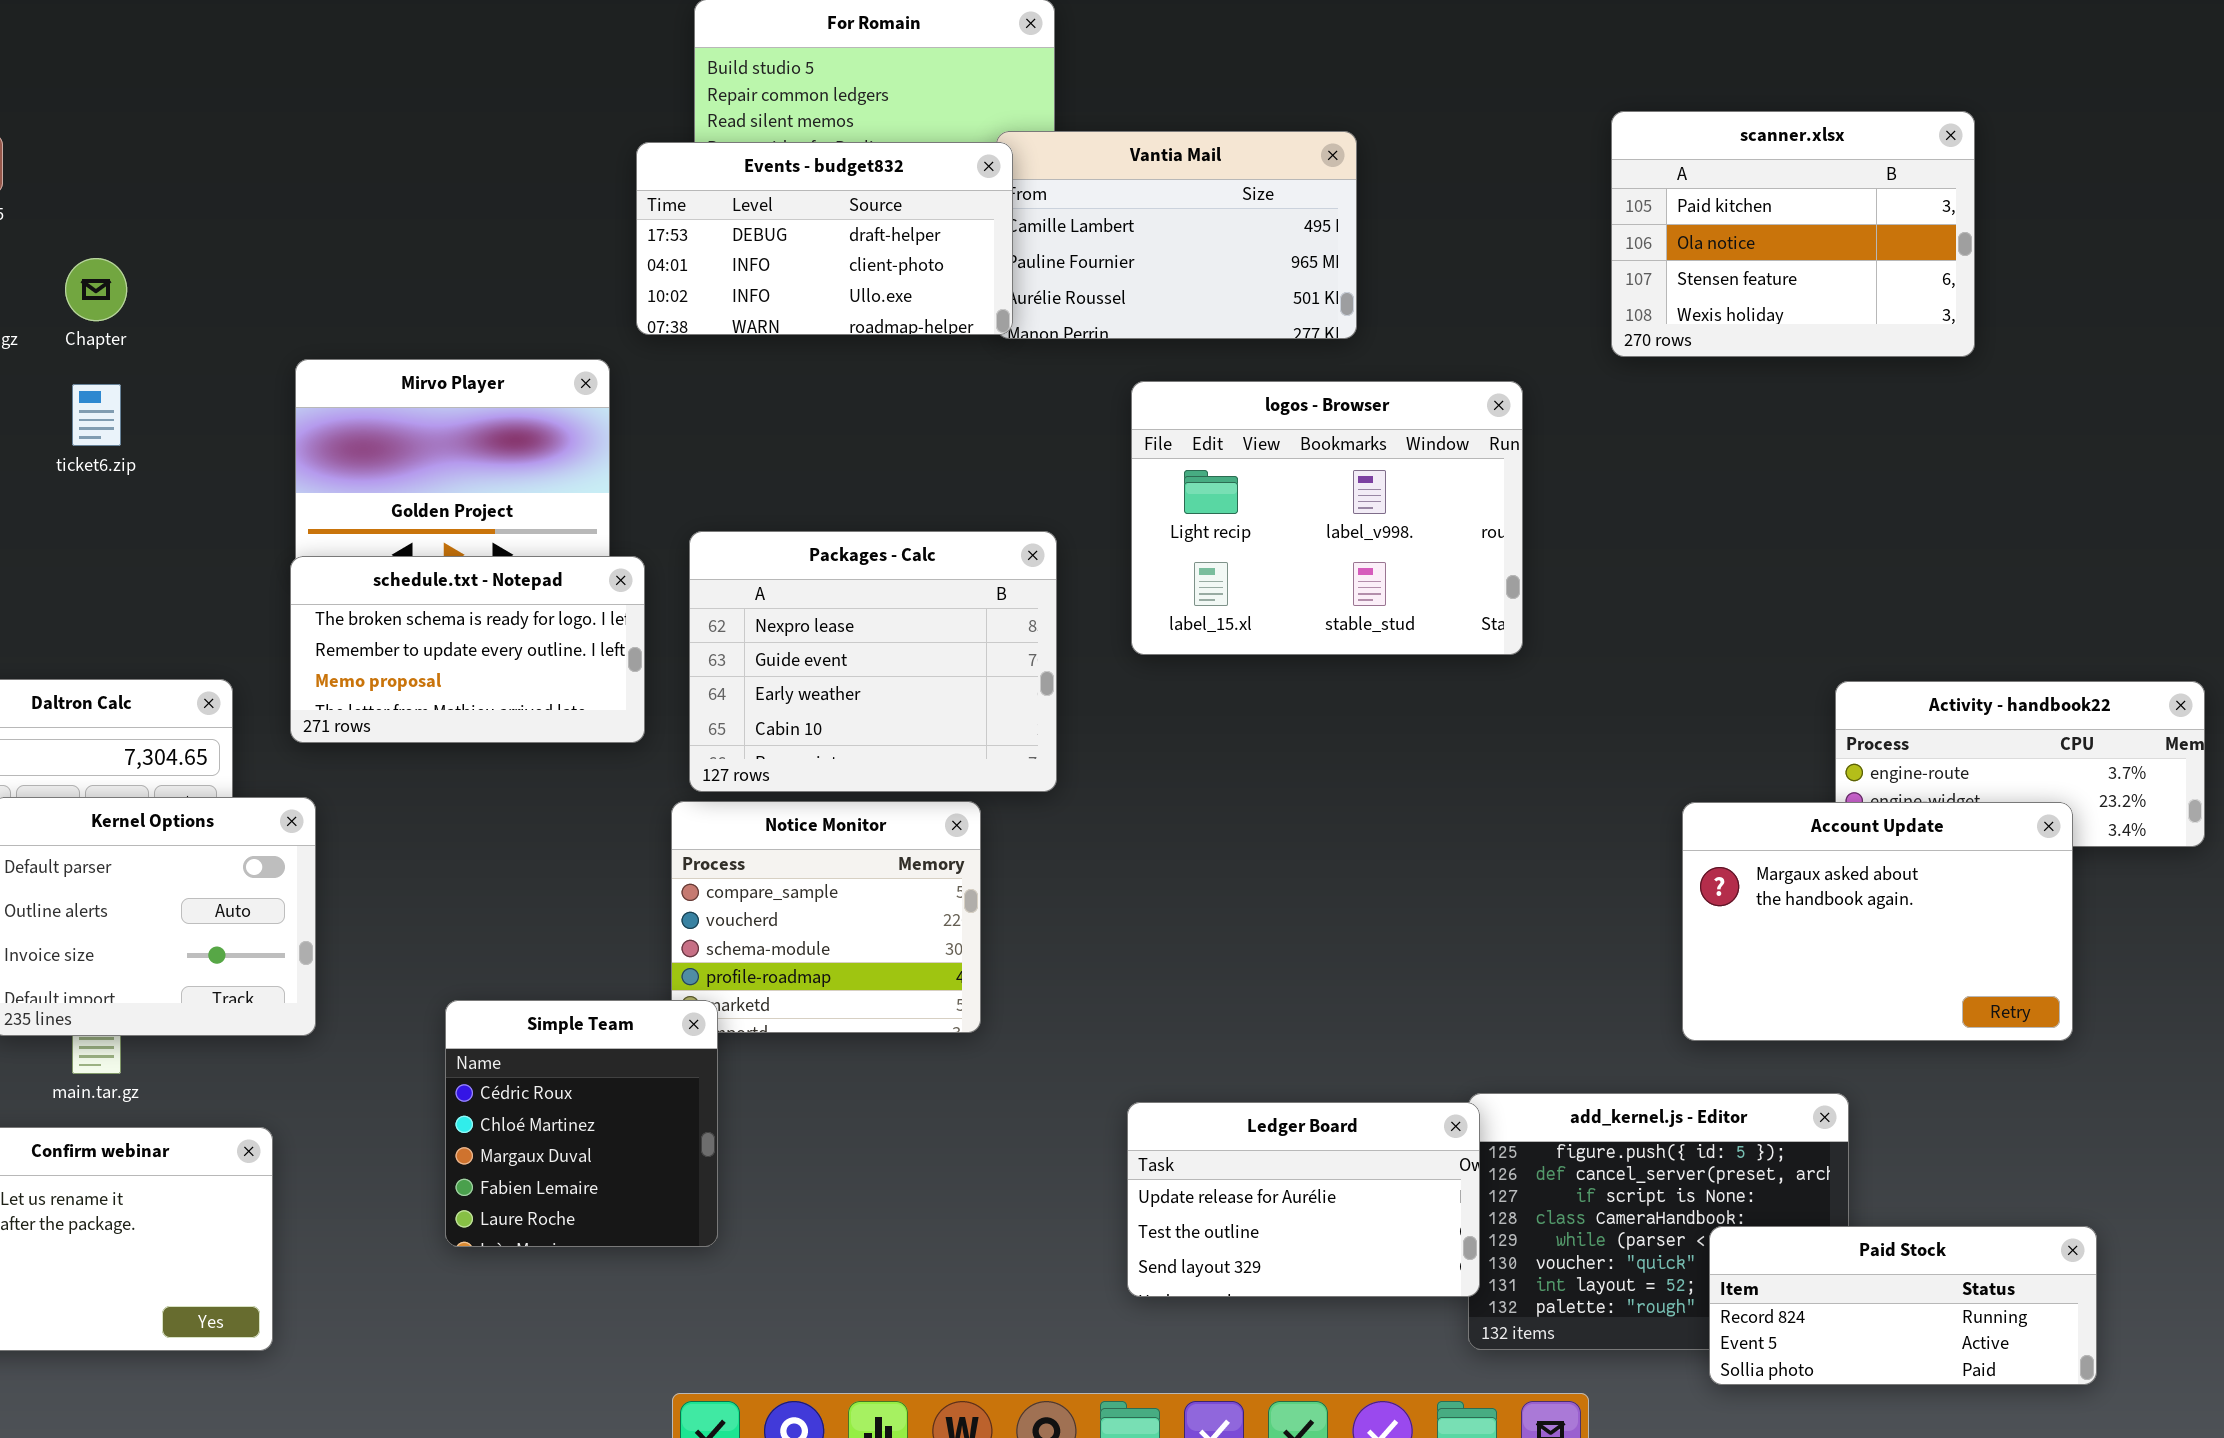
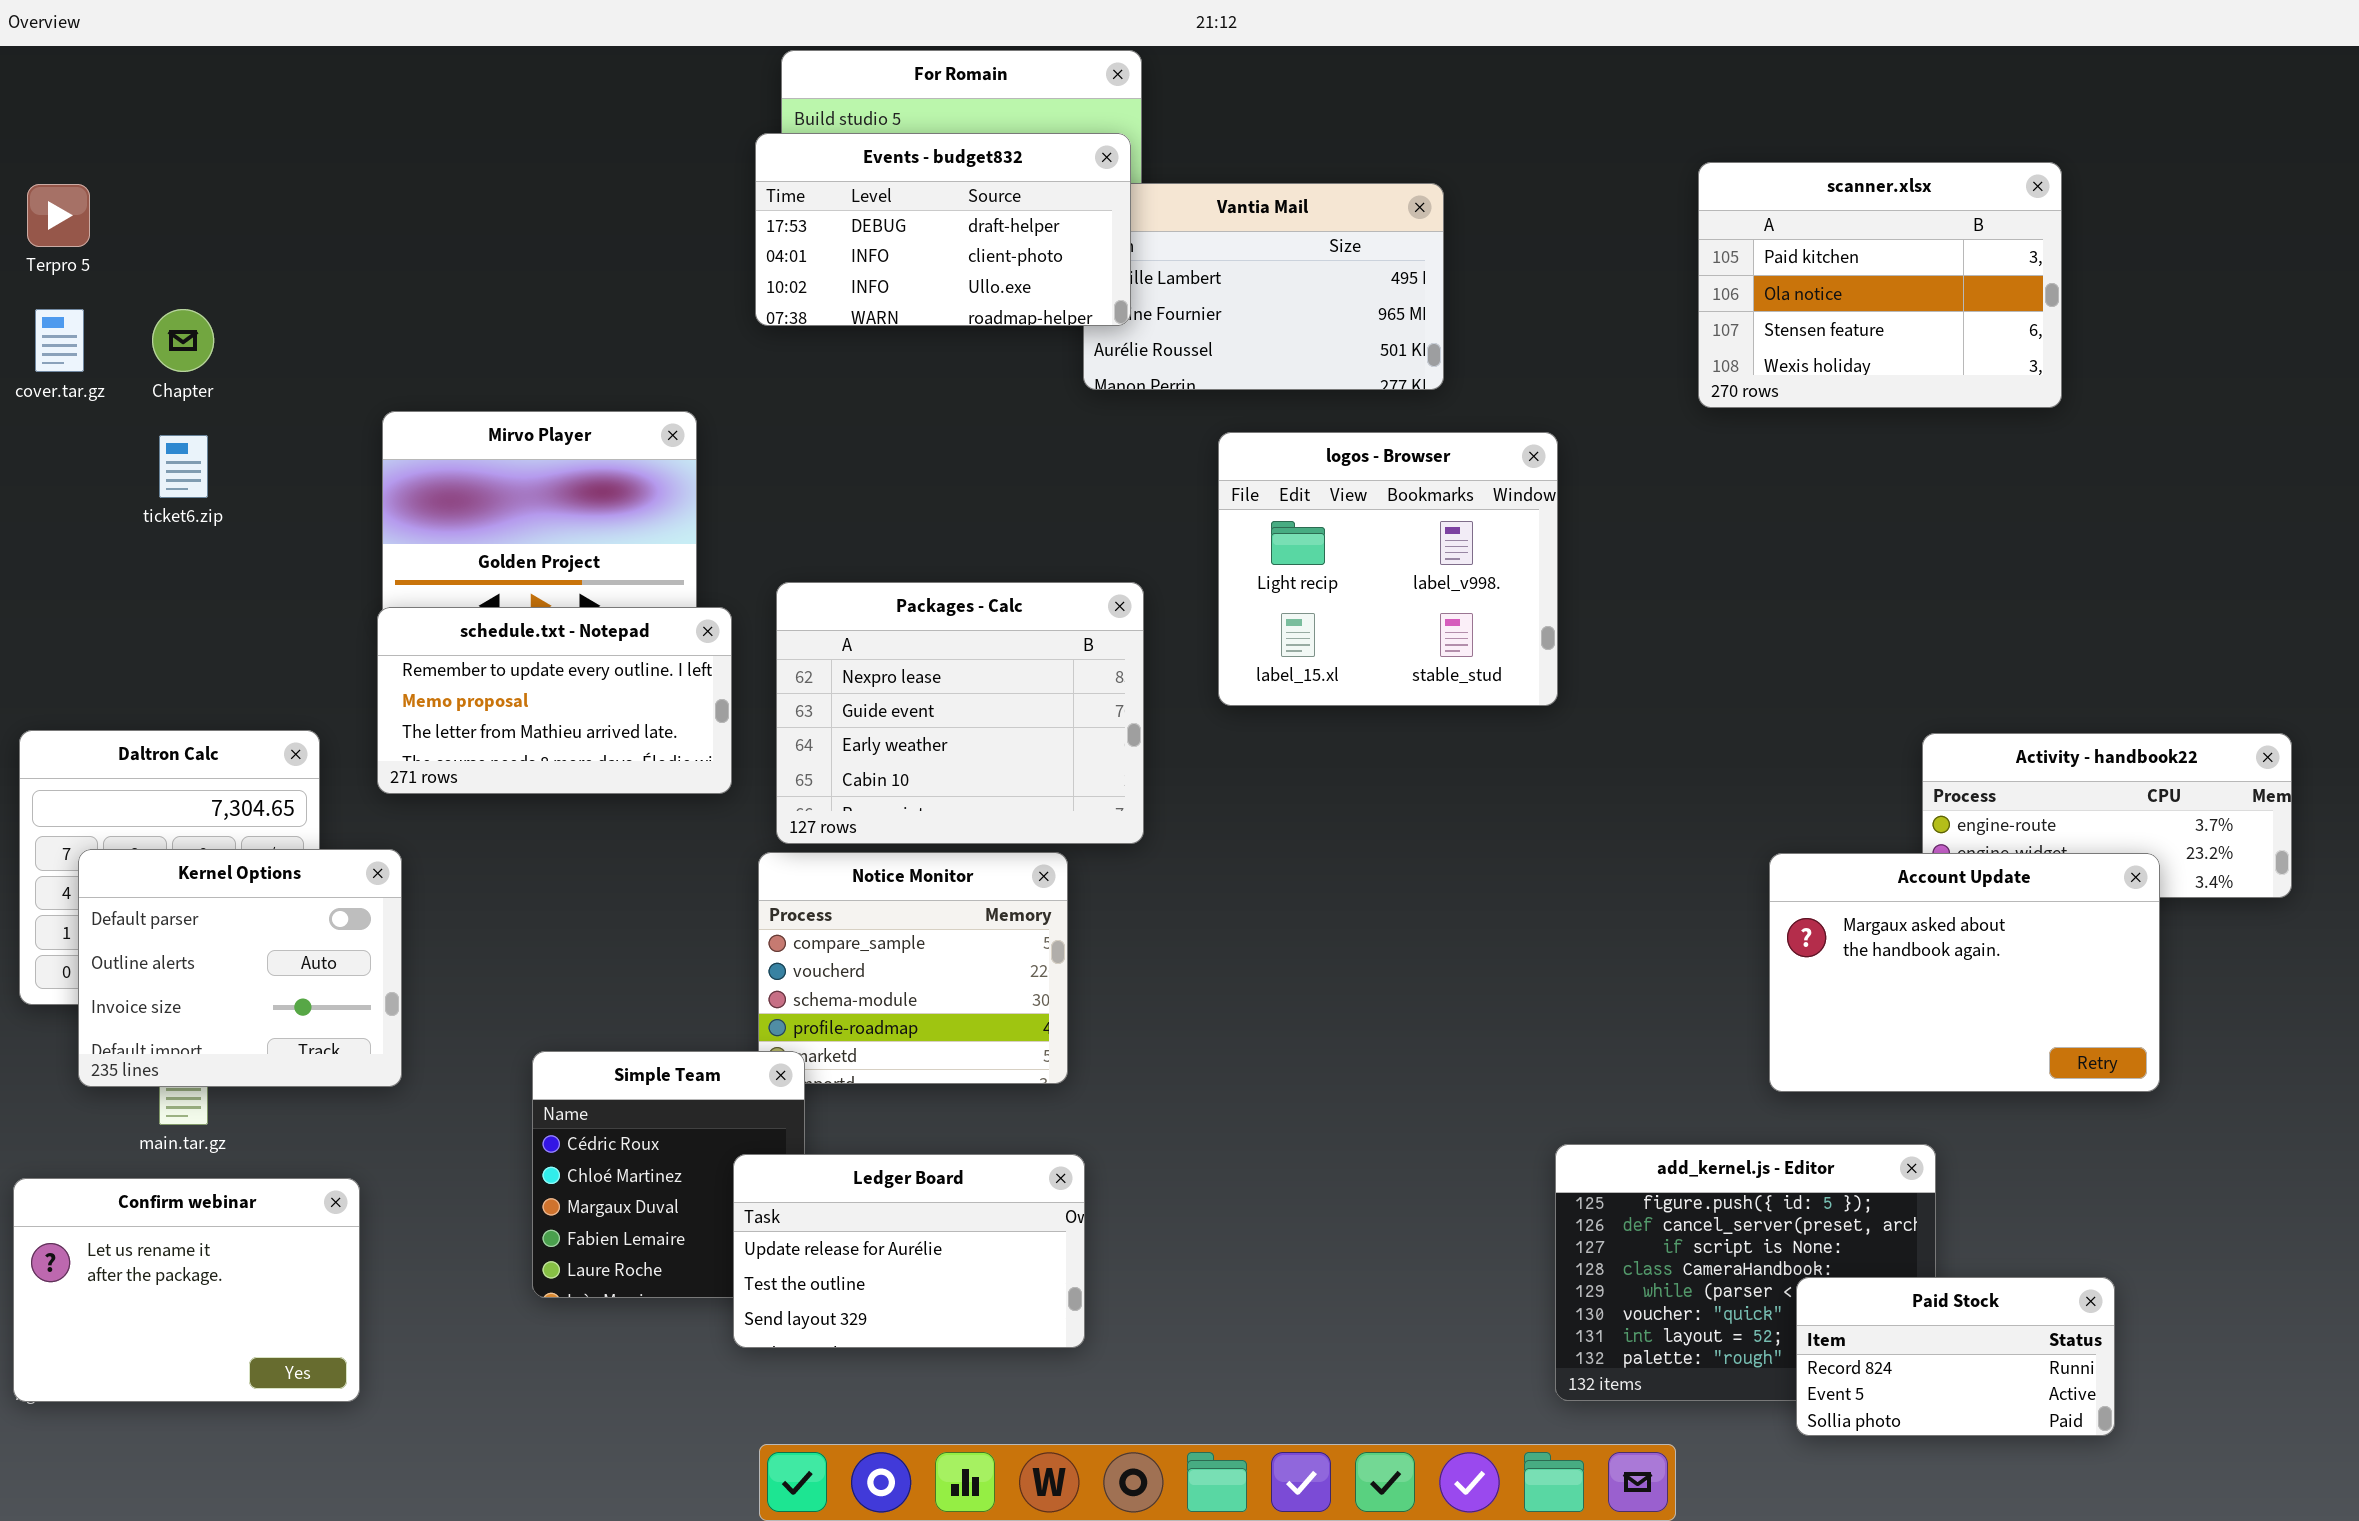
Events - budget832: [636,142,1013,335] -> [755,133,1131,326], moved
logos - Browser: [1131,381,1523,655] -> [1218,432,1558,706], resized
schedule.txt - Notepad: [290,556,645,743] -> [377,607,732,794], scrolled down 1 row
Ledger Board: [1127,1102,1480,1297] -> [733,1154,1085,1348], moved
Paid Stock: [1709,1226,2097,1385] -> [1796,1277,2115,1436], resized

